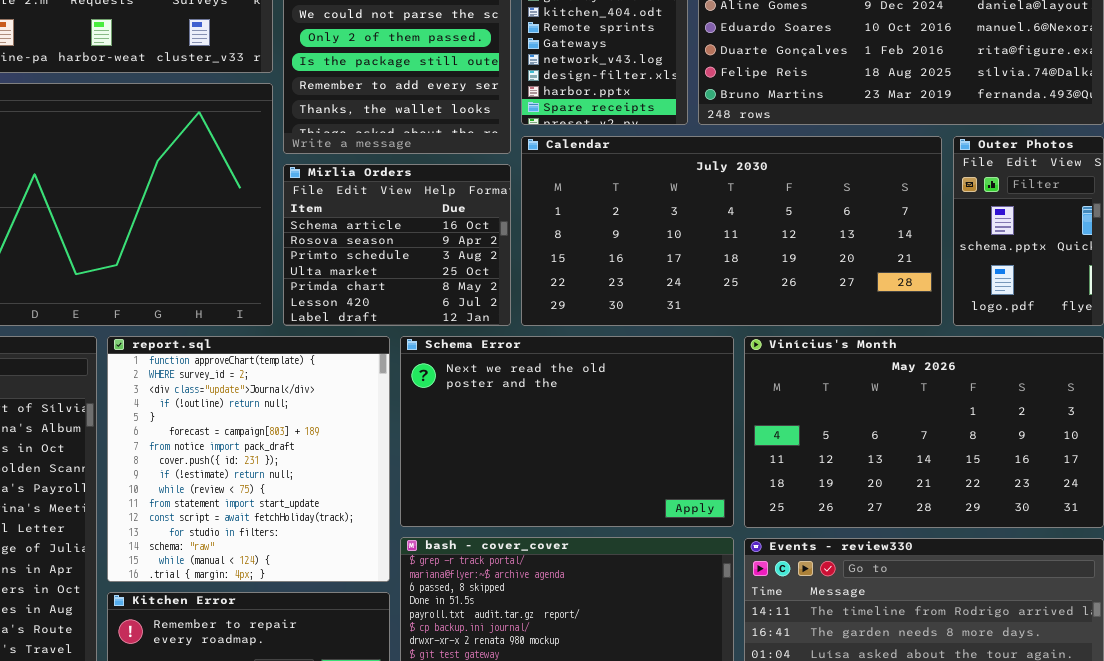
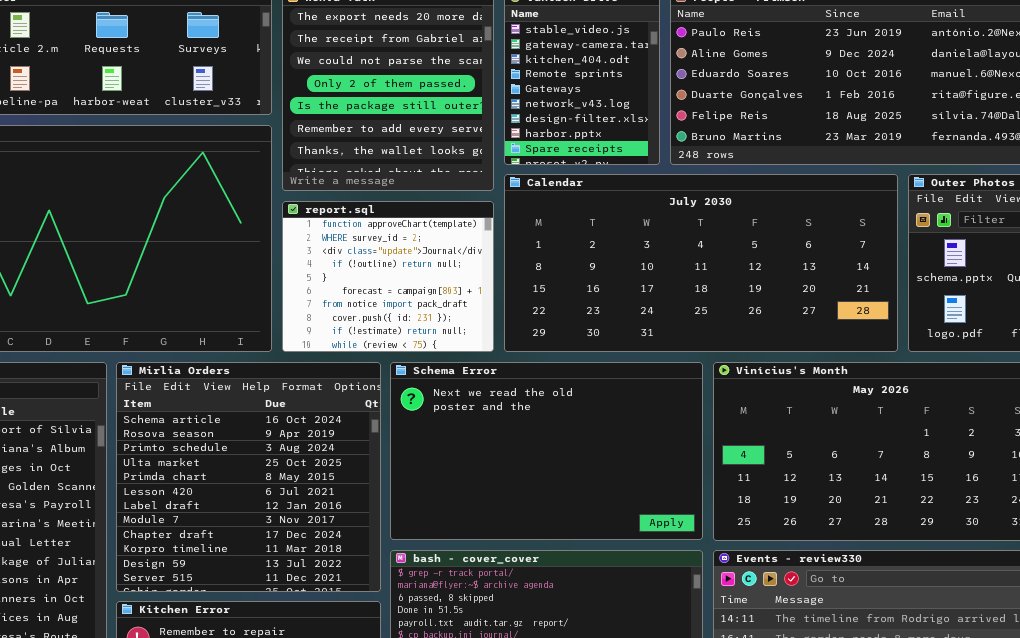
Mirlia Orders: [283,164,511,326] -> [116,362,381,592], moved, resized
report.sql: [107,336,390,582] -> [282,201,494,352], moved, resized

